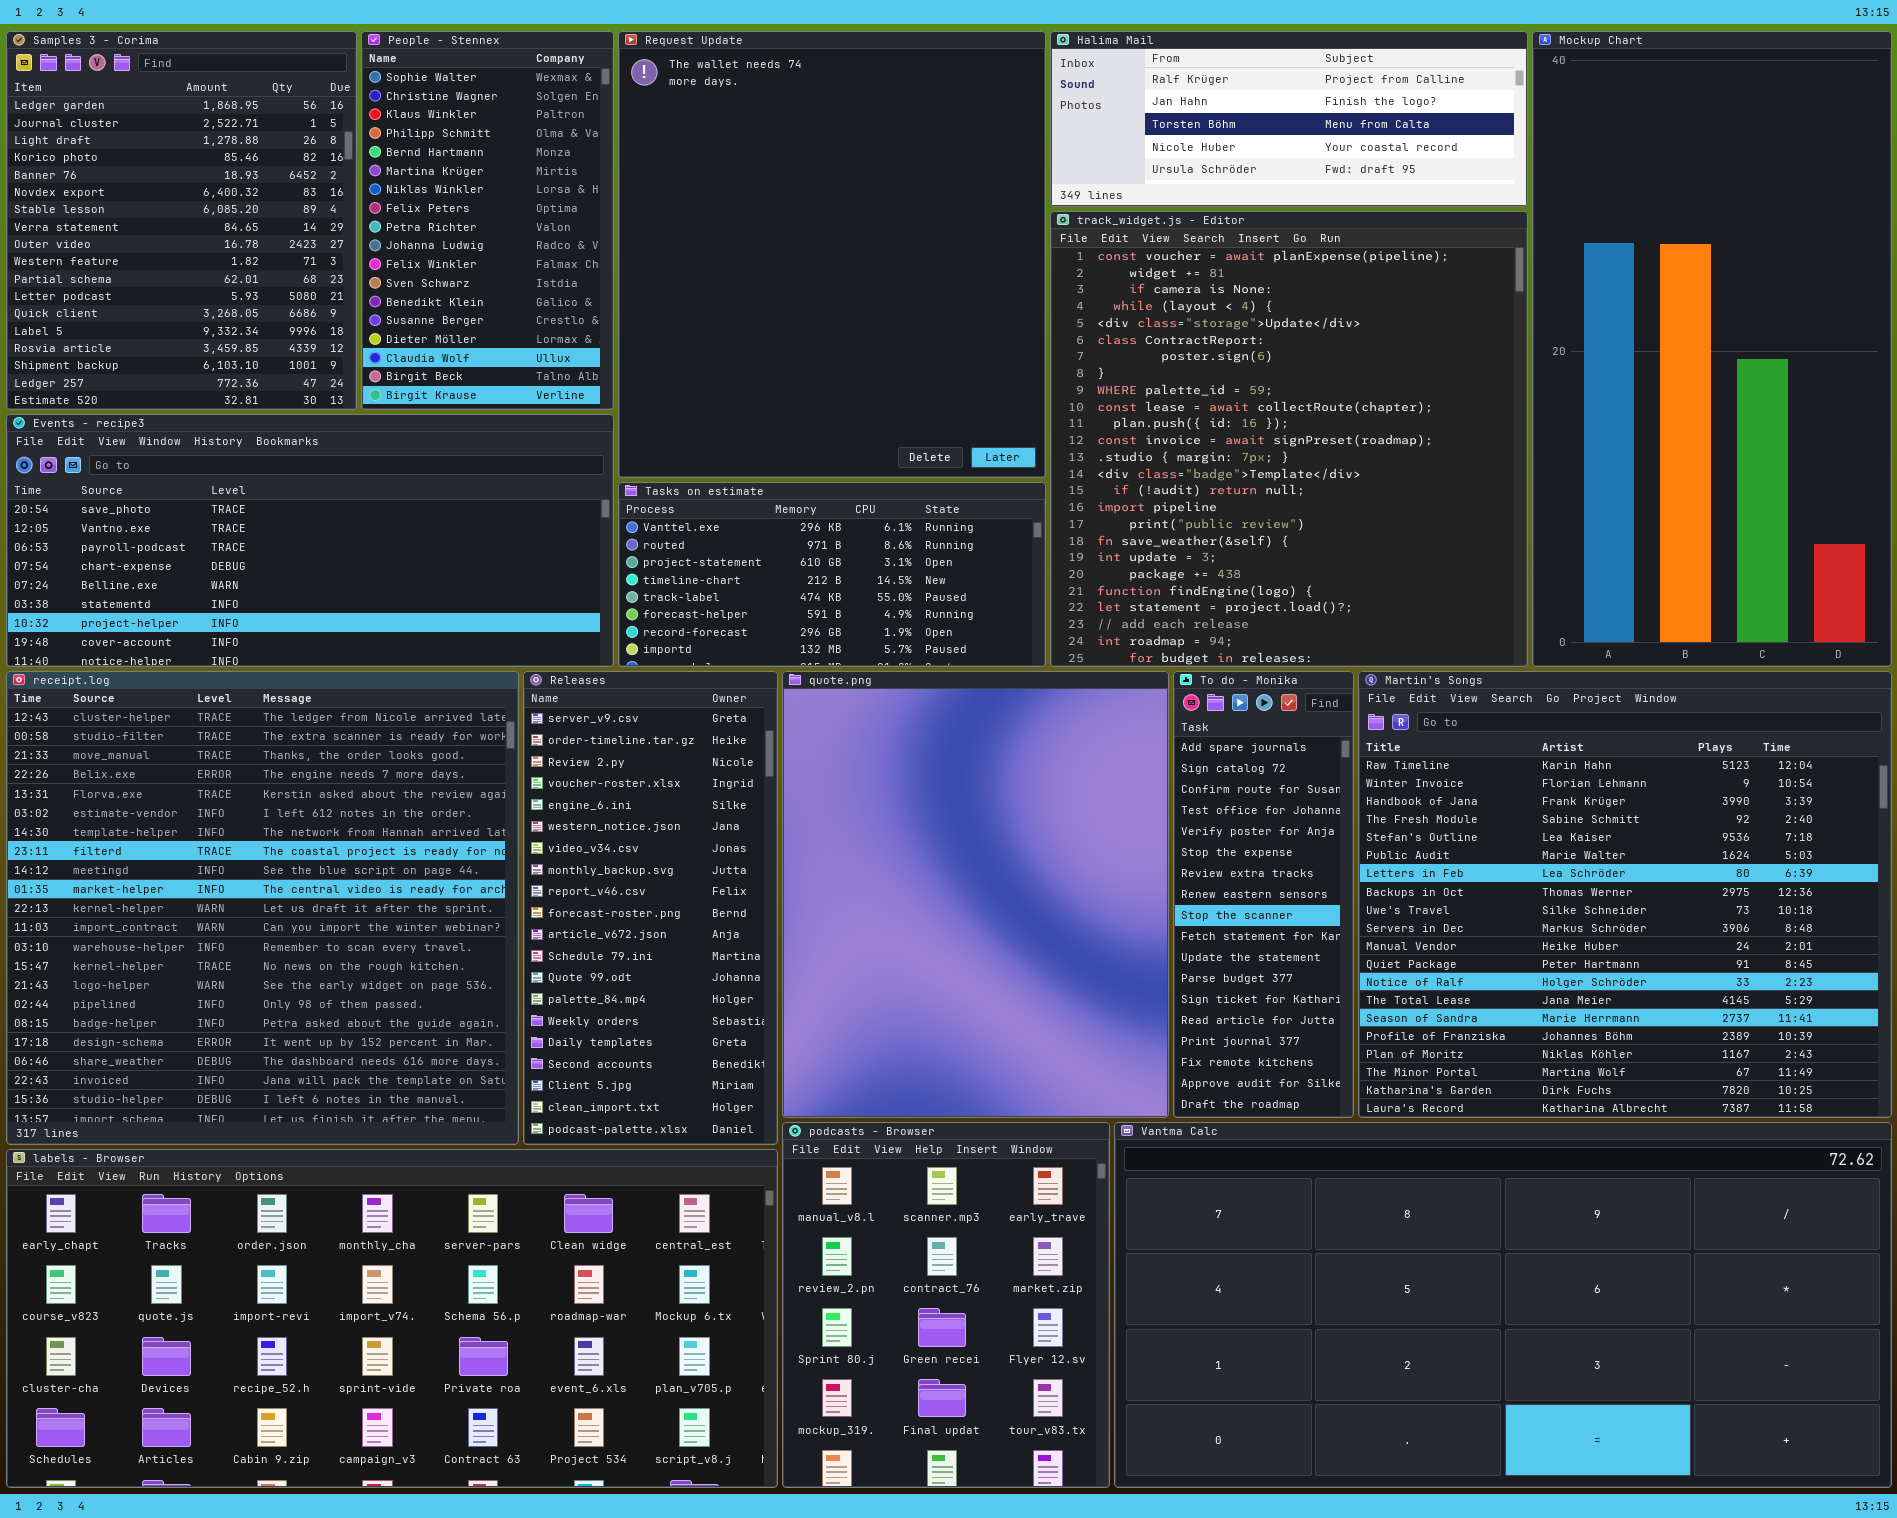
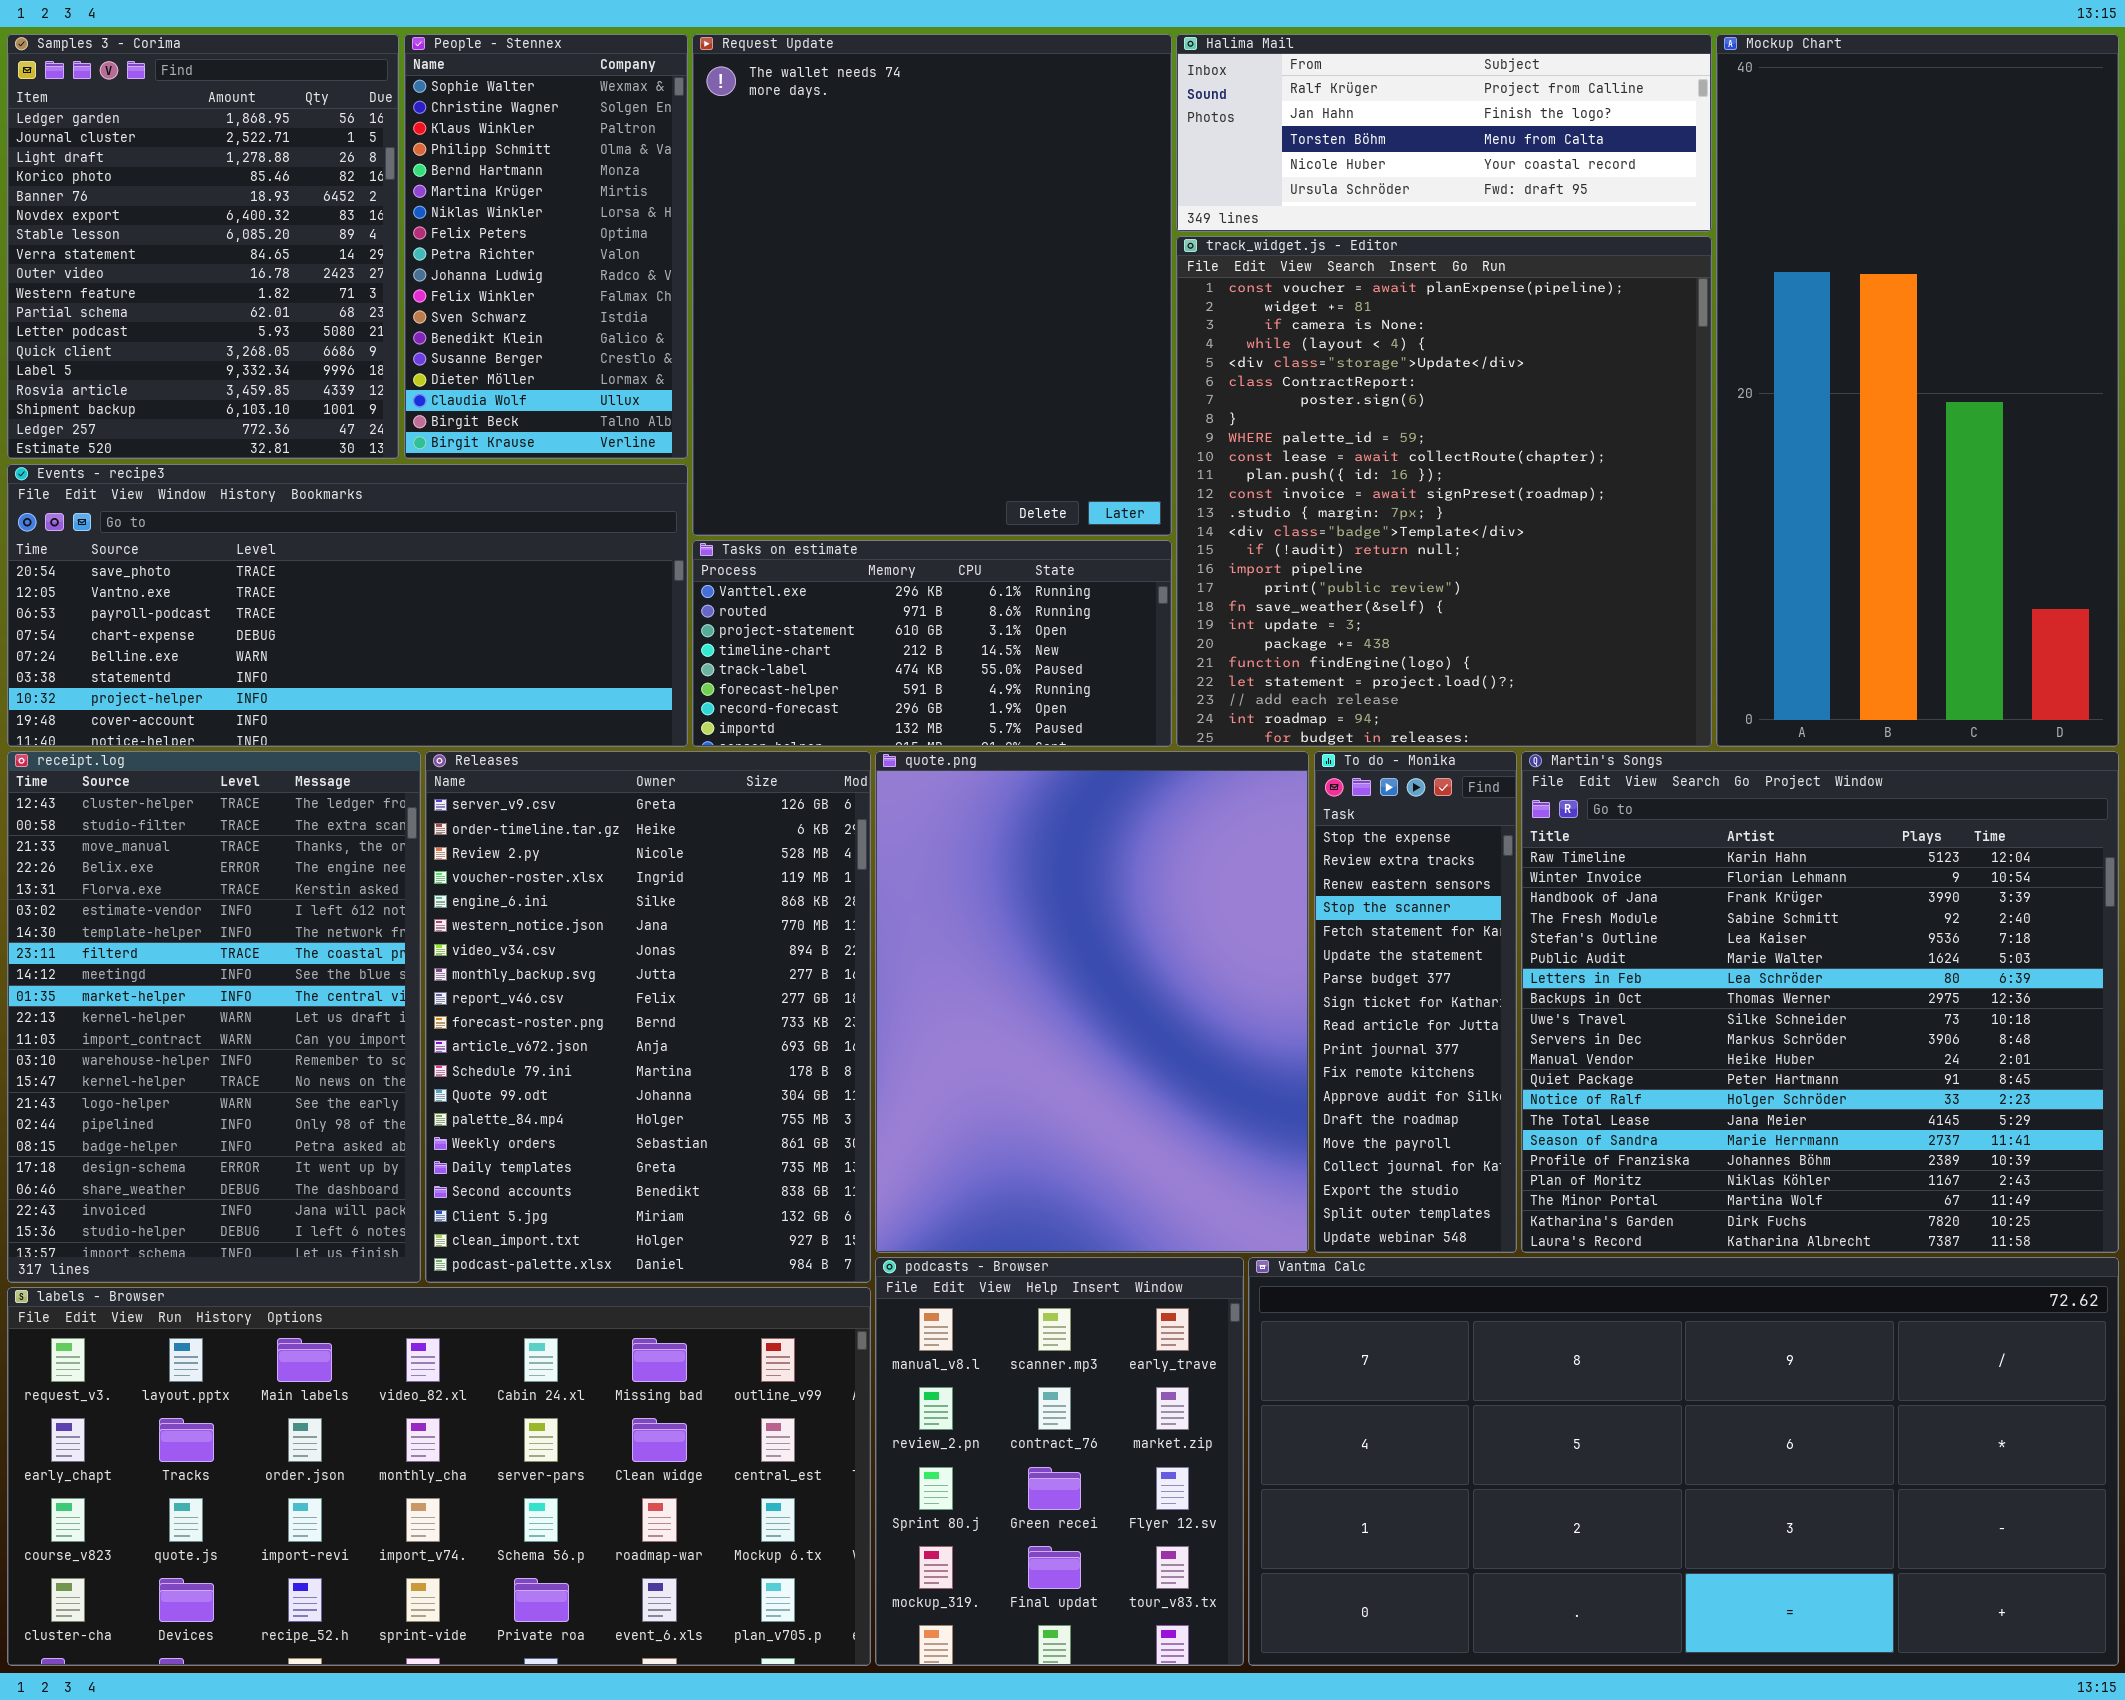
receipt.log: [6,671,519,1145] -> [7,751,421,1283], resized
Releases: [523,671,778,1145] -> [425,751,871,1283], resized
To do - Monika: [1173,671,1354,1118] -> [1314,751,1517,1253], scrolled down 5 rows
labels - Browser: [6,1149,778,1488] -> [7,1287,871,1666], scrolled up 1 row

